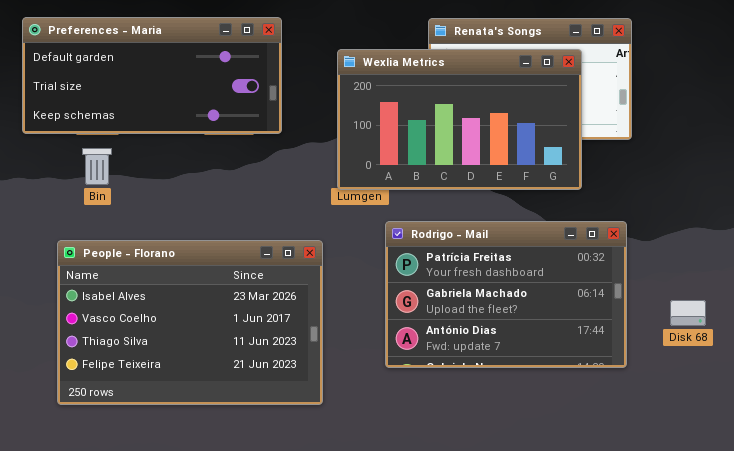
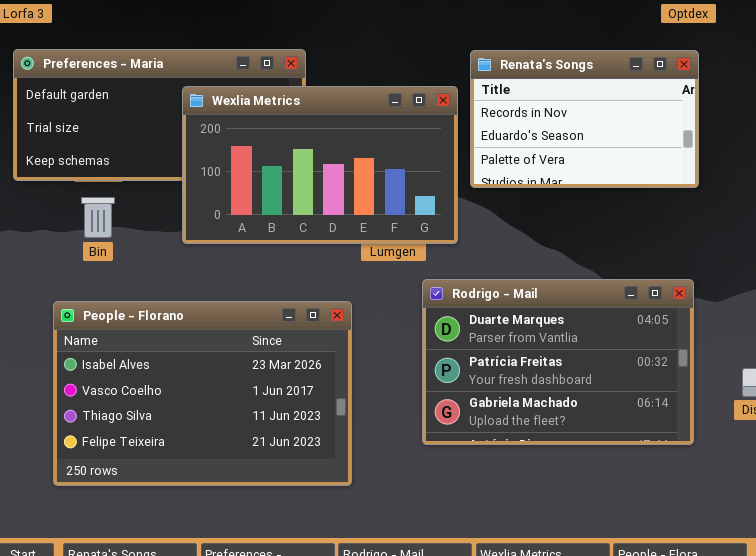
Wexlia Metrics: [337,49,582,190] -> [182,86,458,244], moved
Rodrigo - Mail: [385,221,627,368] -> [422,279,694,445], scrolled up 1 row

